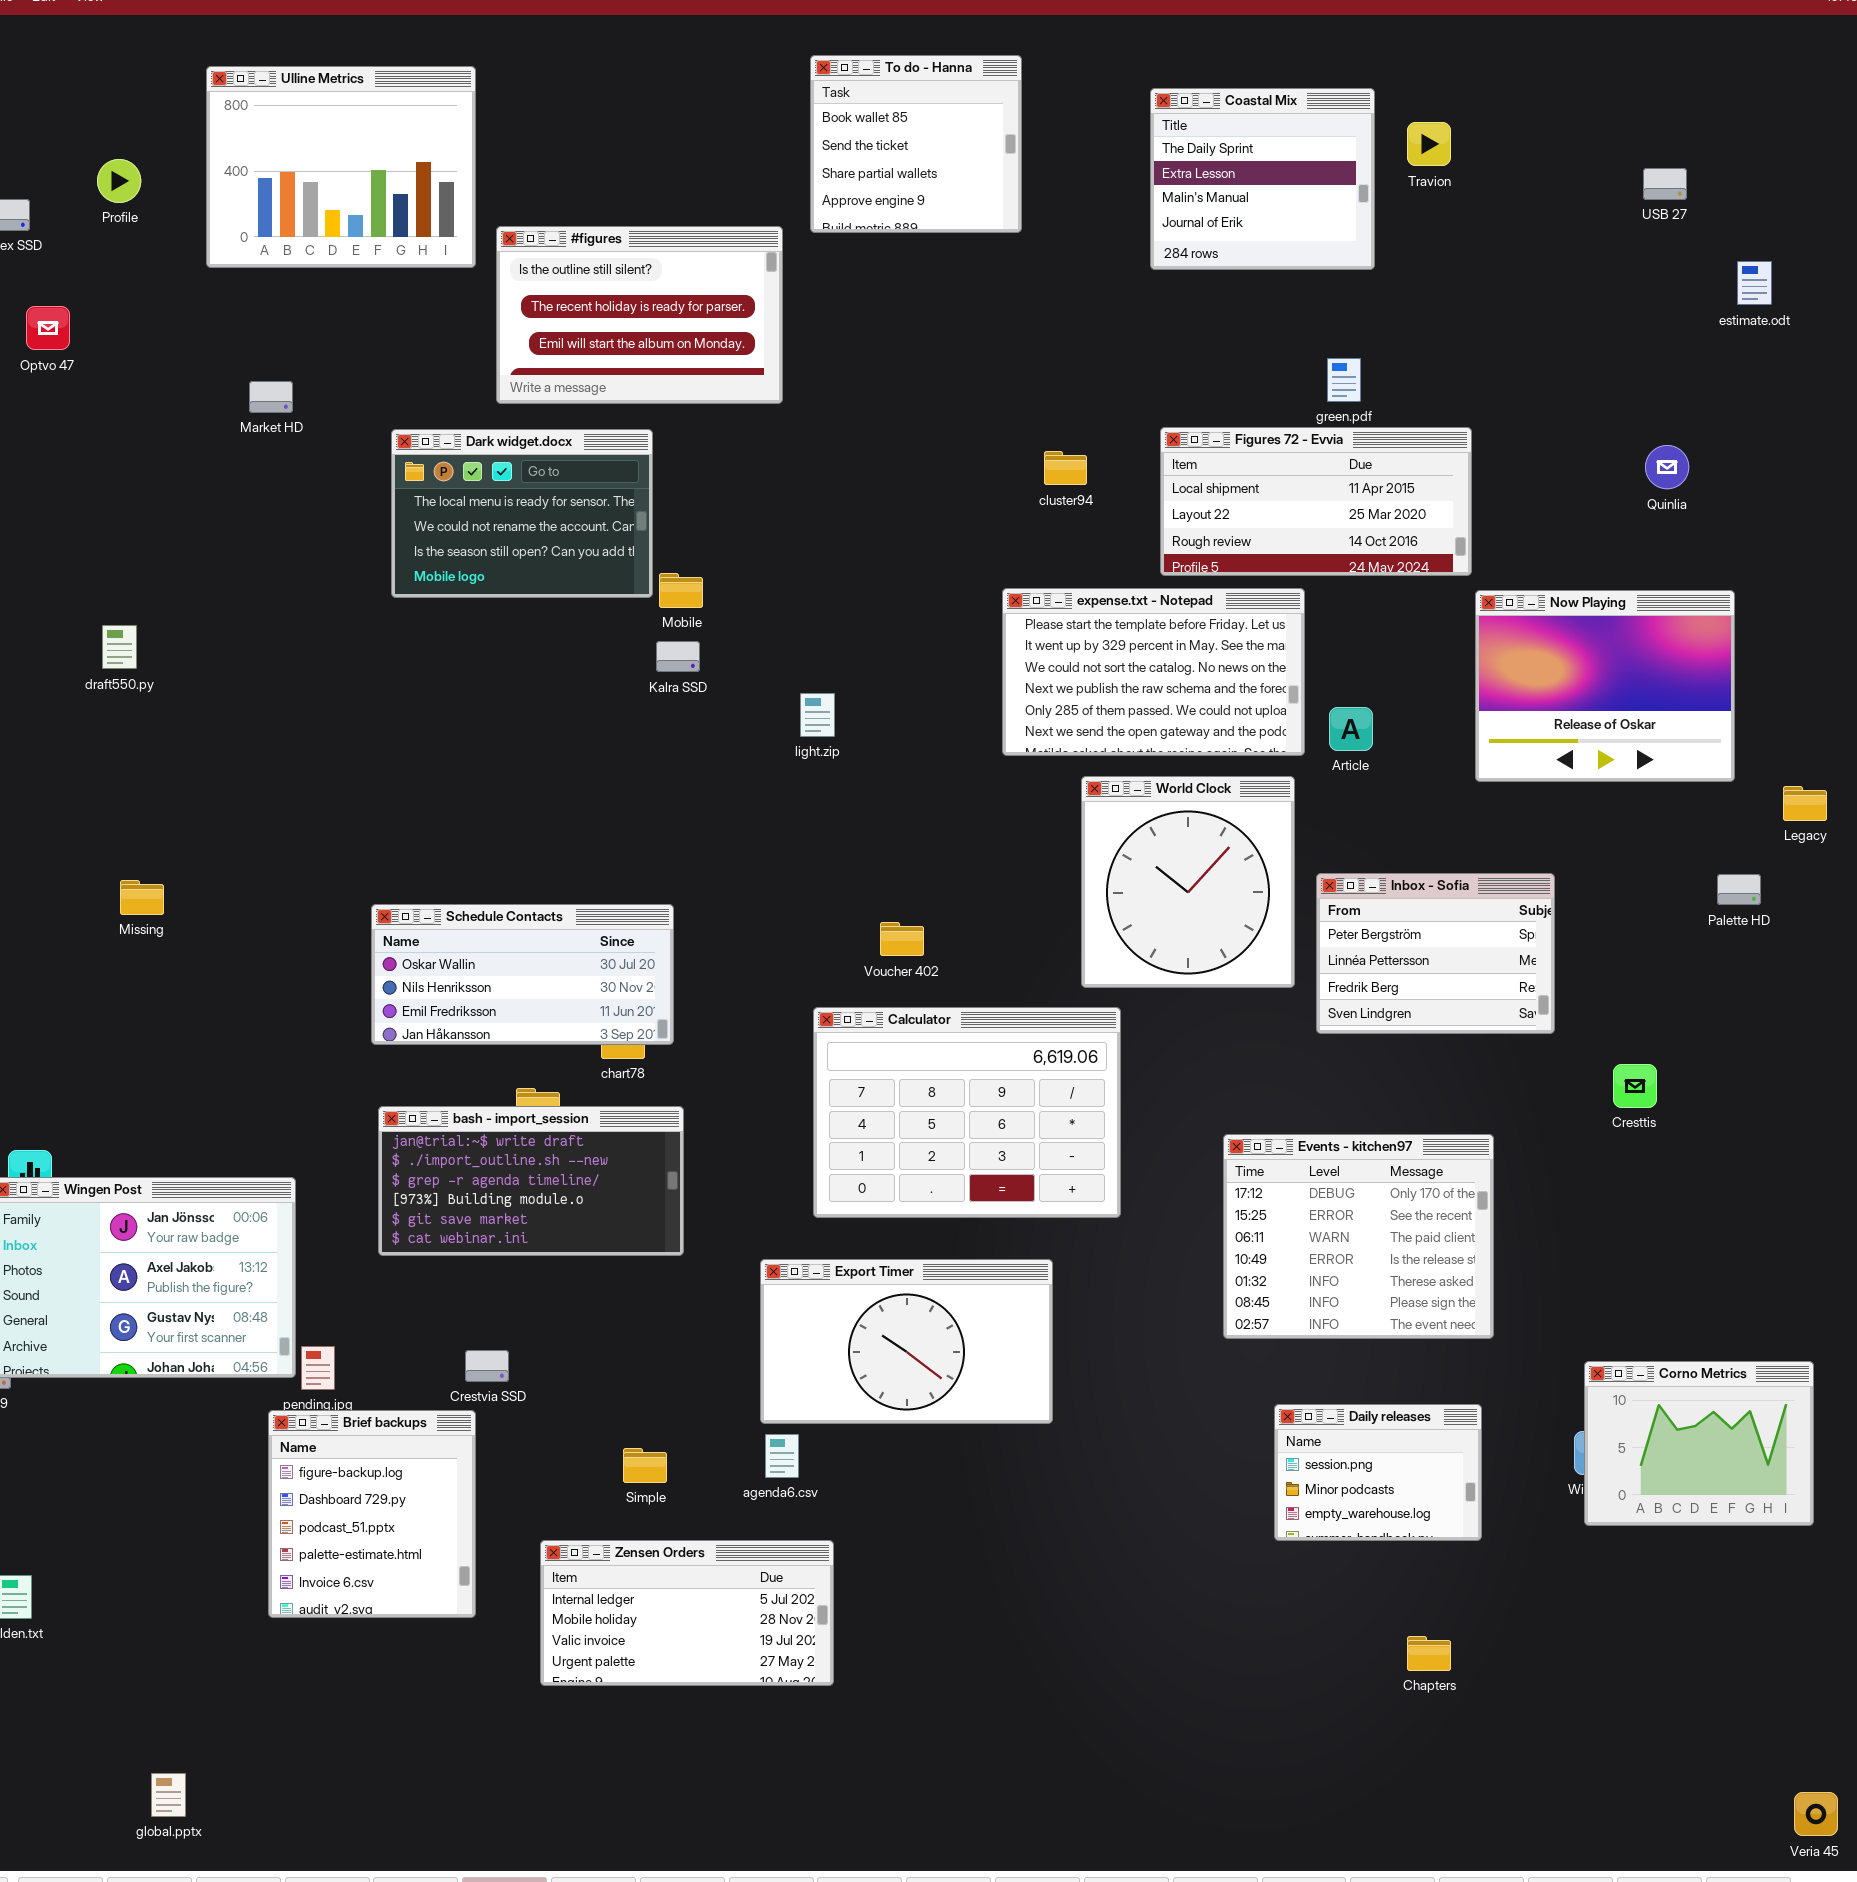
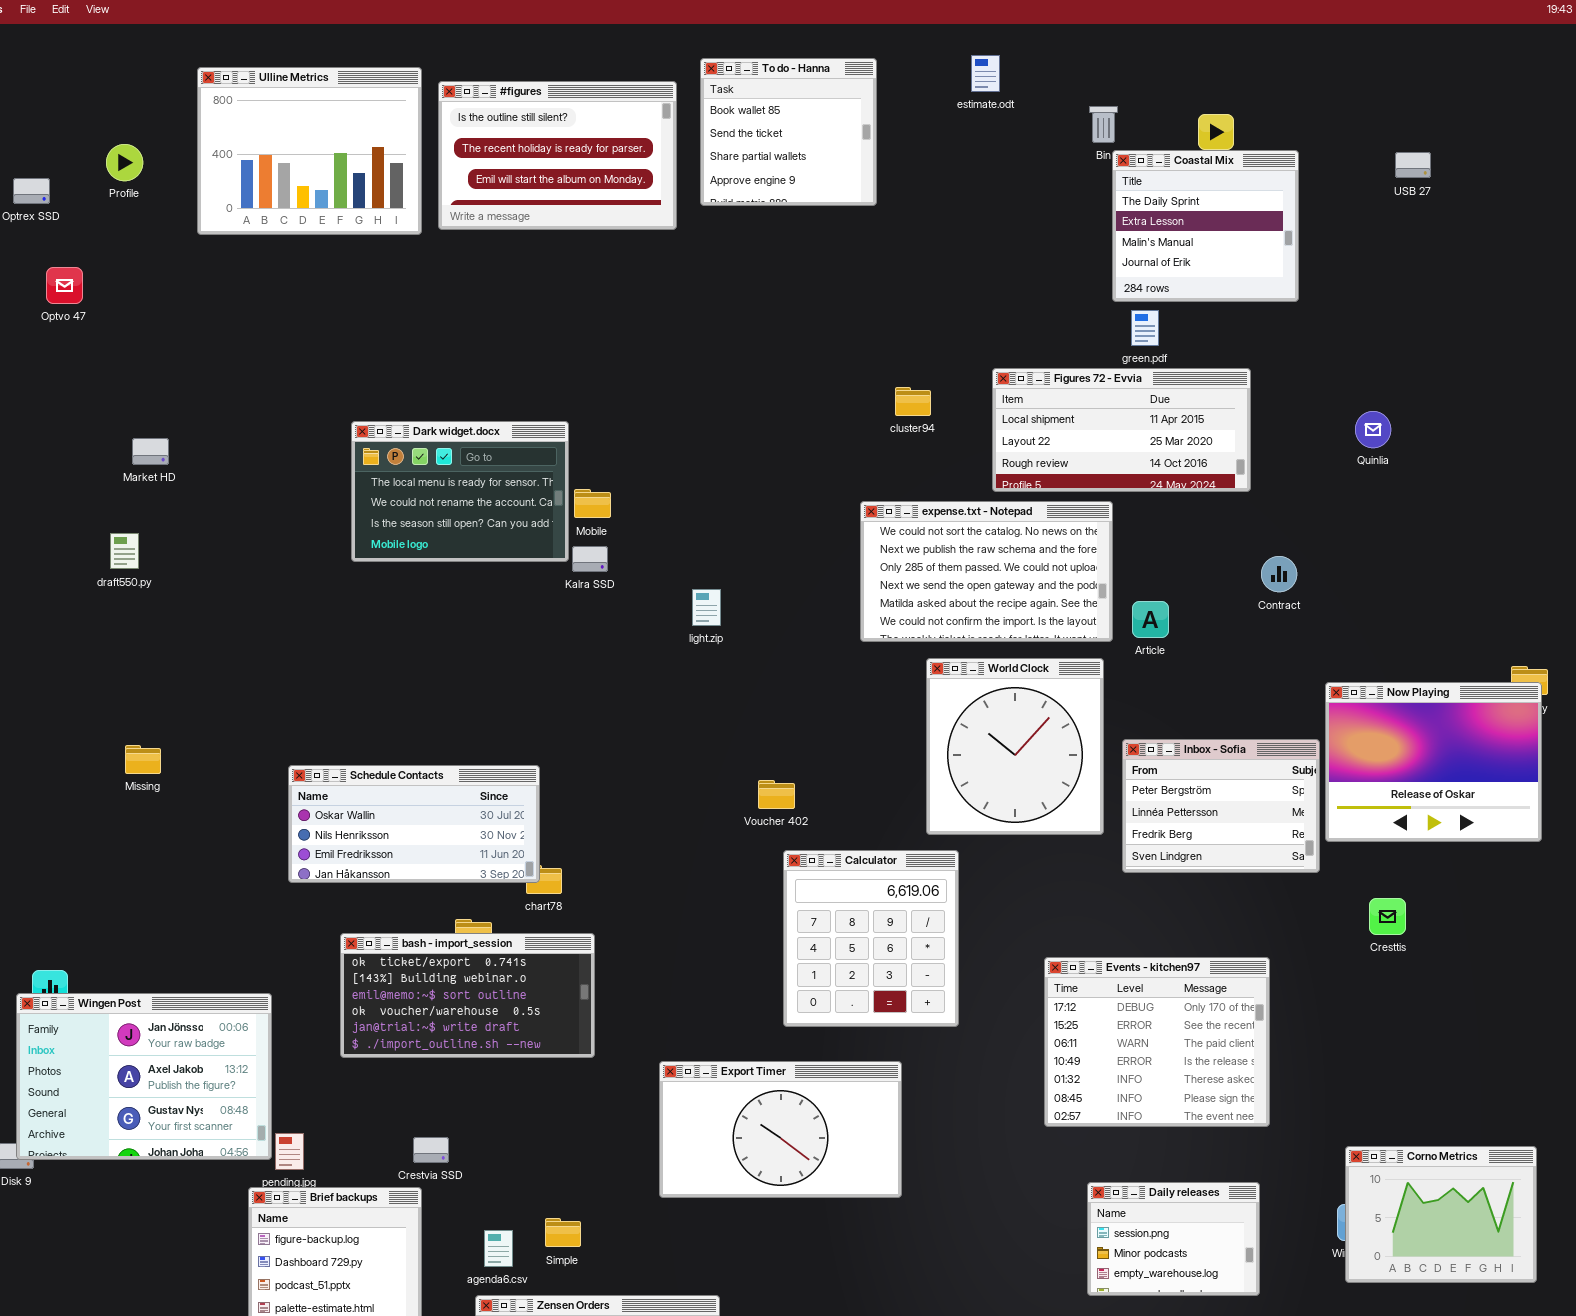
Coastal Mix: [1150,88,1375,270] -> [1112,150,1299,302], moved
#figures: [496,226,783,404] -> [438,81,677,230], moved
estimate.odt: [1737,261,1772,305] -> [971,55,1000,92], moved
Market HD: [249,381,293,413] -> [132,438,169,465], moved
Dark widget.docx: [391,429,653,598] -> [351,421,569,562], moved
Quinlia: [1645,445,1689,489] -> [1355,411,1391,448], moved
expense.txt - Notepad: [1002,588,1305,756] -> [860,501,1113,642], scrolled down 2 rows
Now Playing: [1475,590,1735,782] -> [1325,682,1542,842], moved
Schedule Contacts: [371,904,674,1045] -> [288,765,540,883], moved
Calculator: [813,1007,1121,1218] -> [783,850,959,1027], resized
bash - import_session: [378,1106,684,1256] -> [340,933,595,1058], scrolled up 4 rows
agenda6.csv: [765,1434,799,1478] -> [484,1230,513,1267], moved

